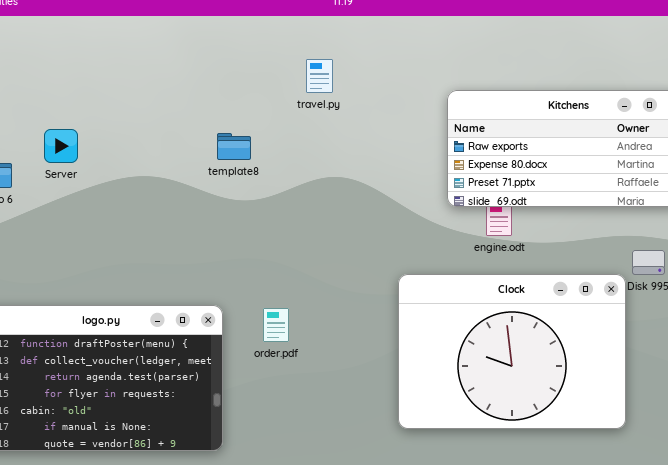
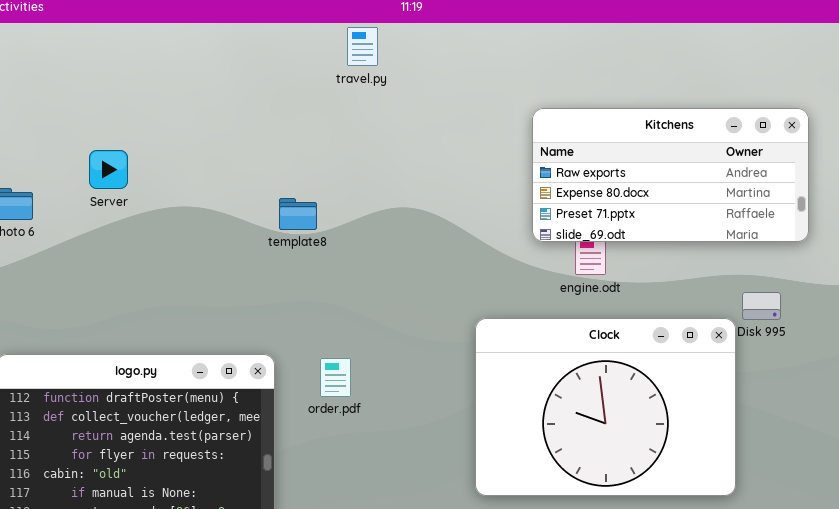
travel.py: [306,59,333,93] -> [347,27,378,66], moved
Server: [44,129,78,163] -> [89,150,128,189], moved
template8: [217,133,251,160] -> [279,198,317,230], moved

